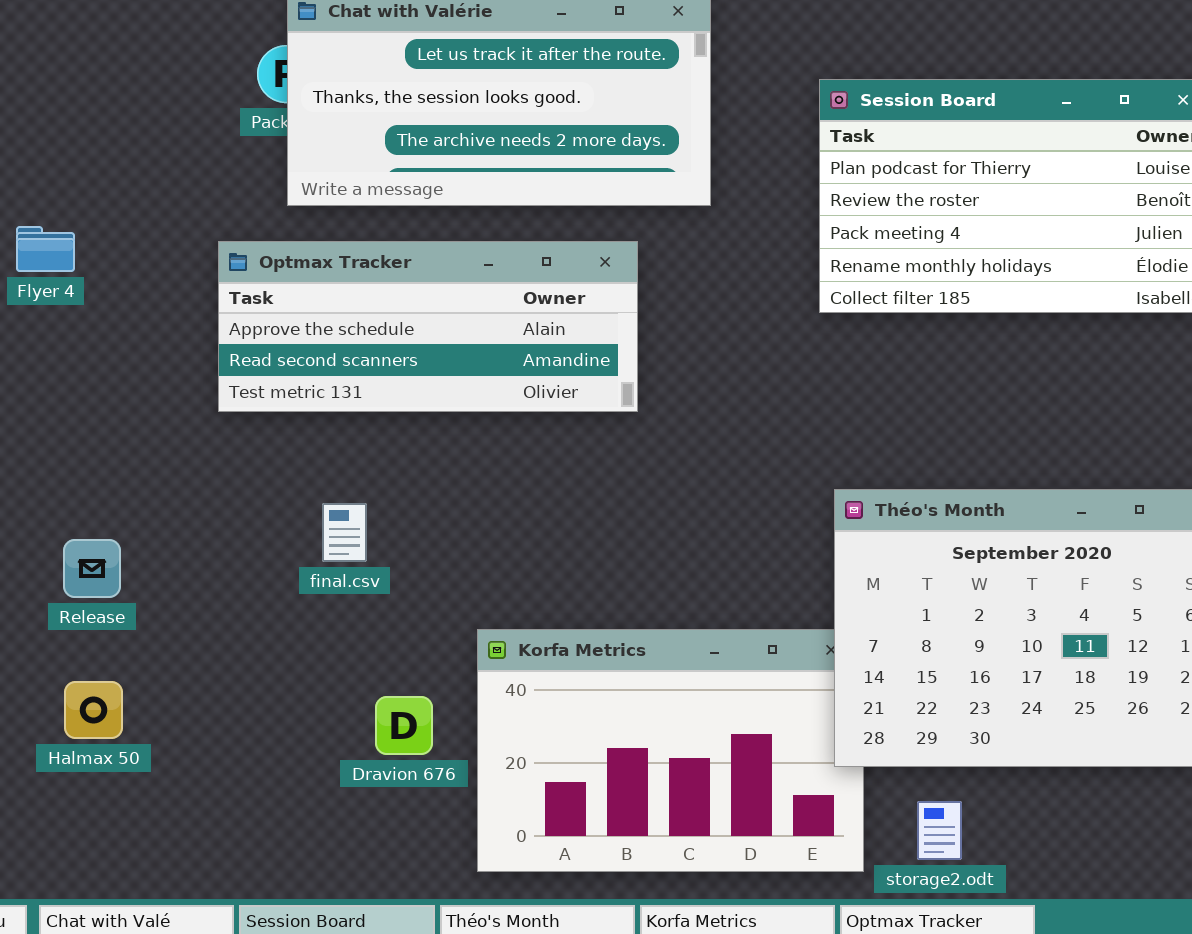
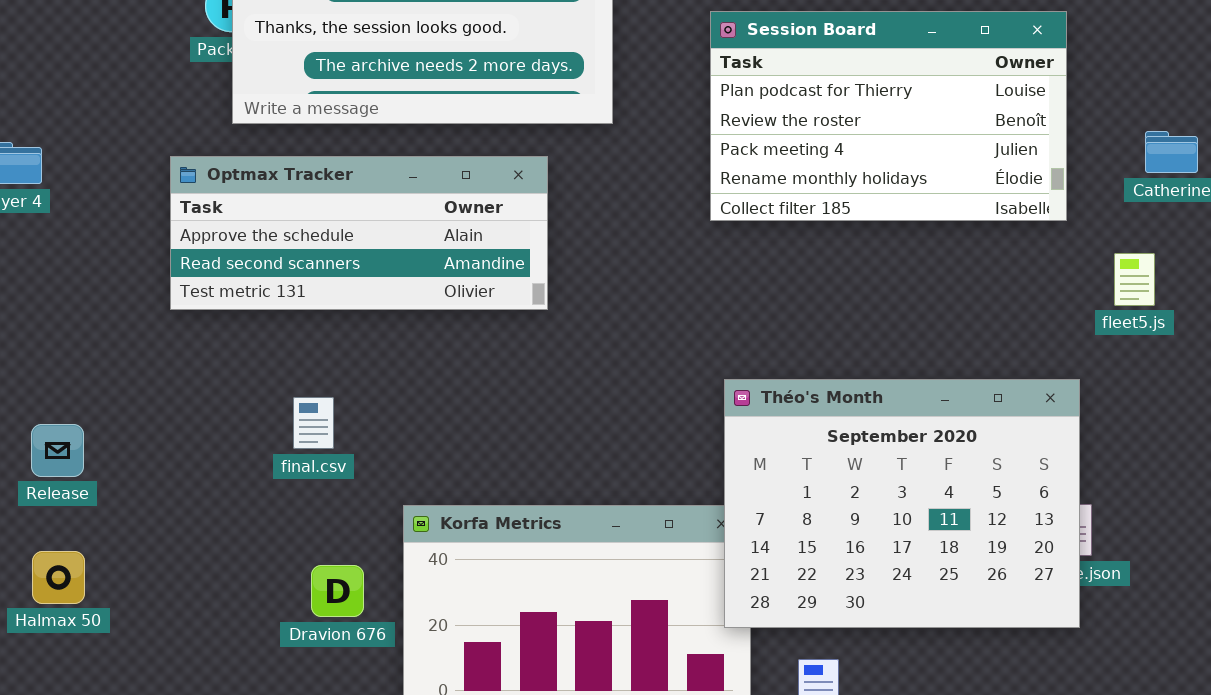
final.csv: [322,503,367,562] -> [293,397,334,449], moved

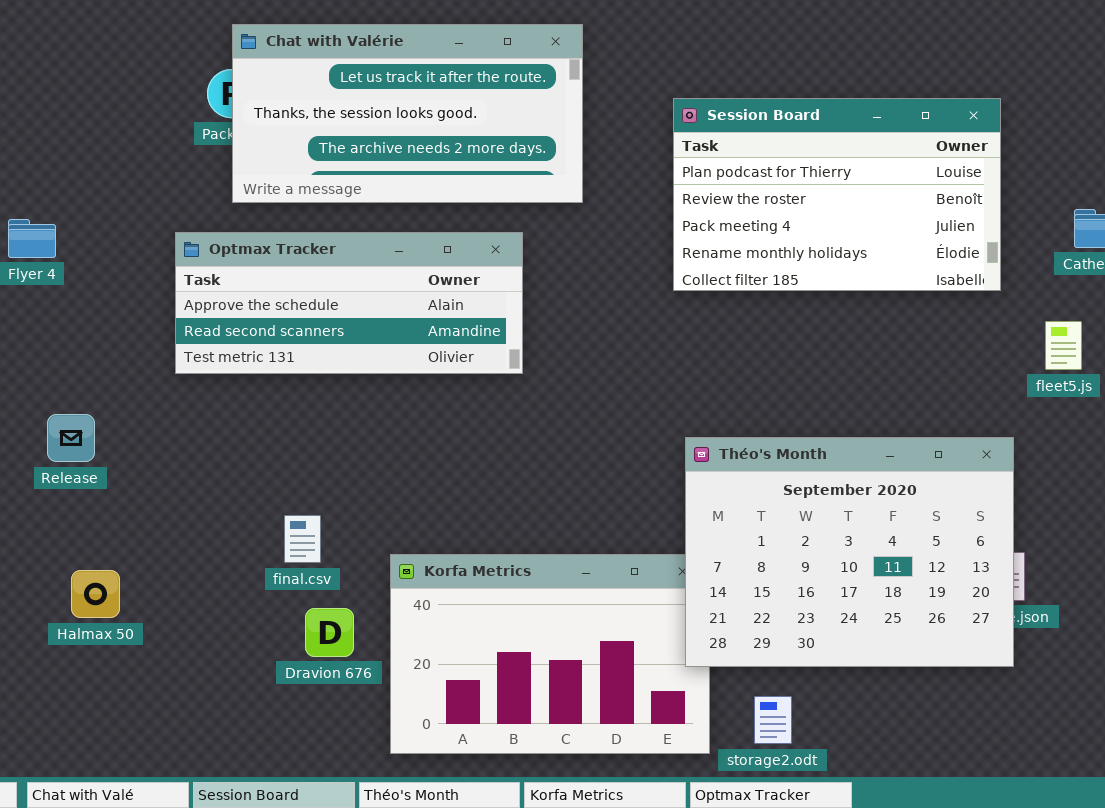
final.csv: [293,397,334,449] -> [284,515,321,563], moved
Release: [31,424,84,477] -> [47,414,95,462], moved
Halmax 50: [32,551,85,604] -> [71,570,120,618], moved

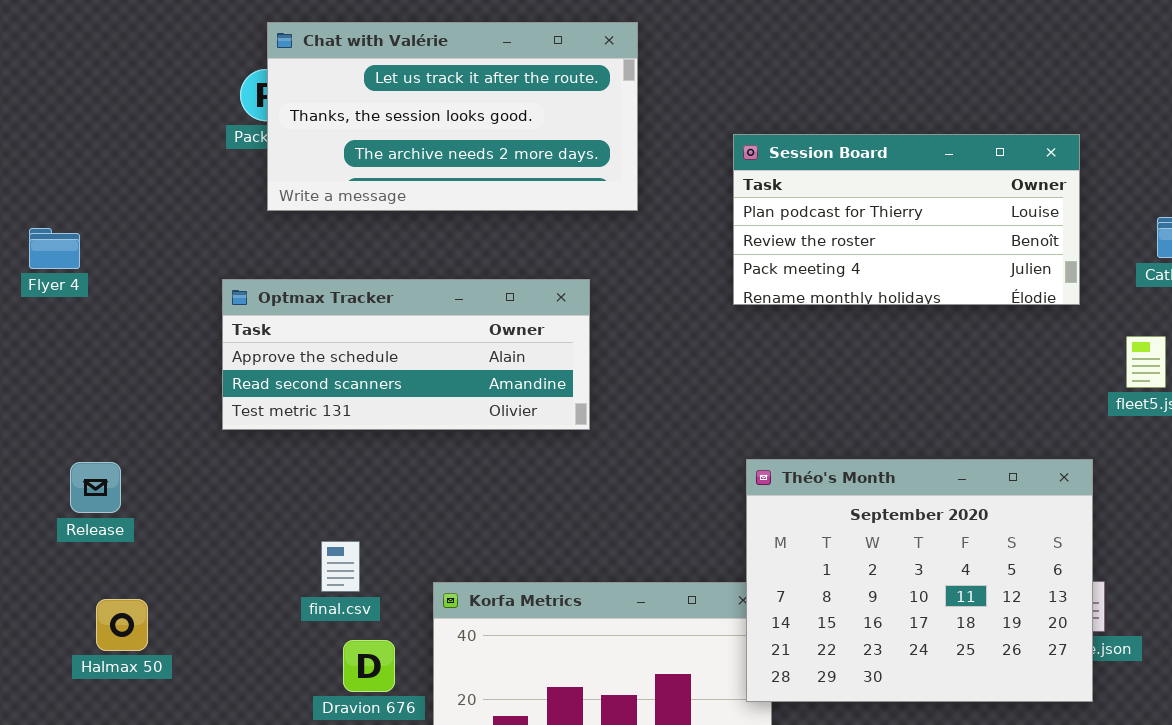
Session Board: [673,98,1001,291] -> [733,134,1080,305], resized
Optmax Tracker: [175,232,523,374] -> [222,279,590,430], moved
Release: [47,414,95,462] -> [70,462,121,513], moved

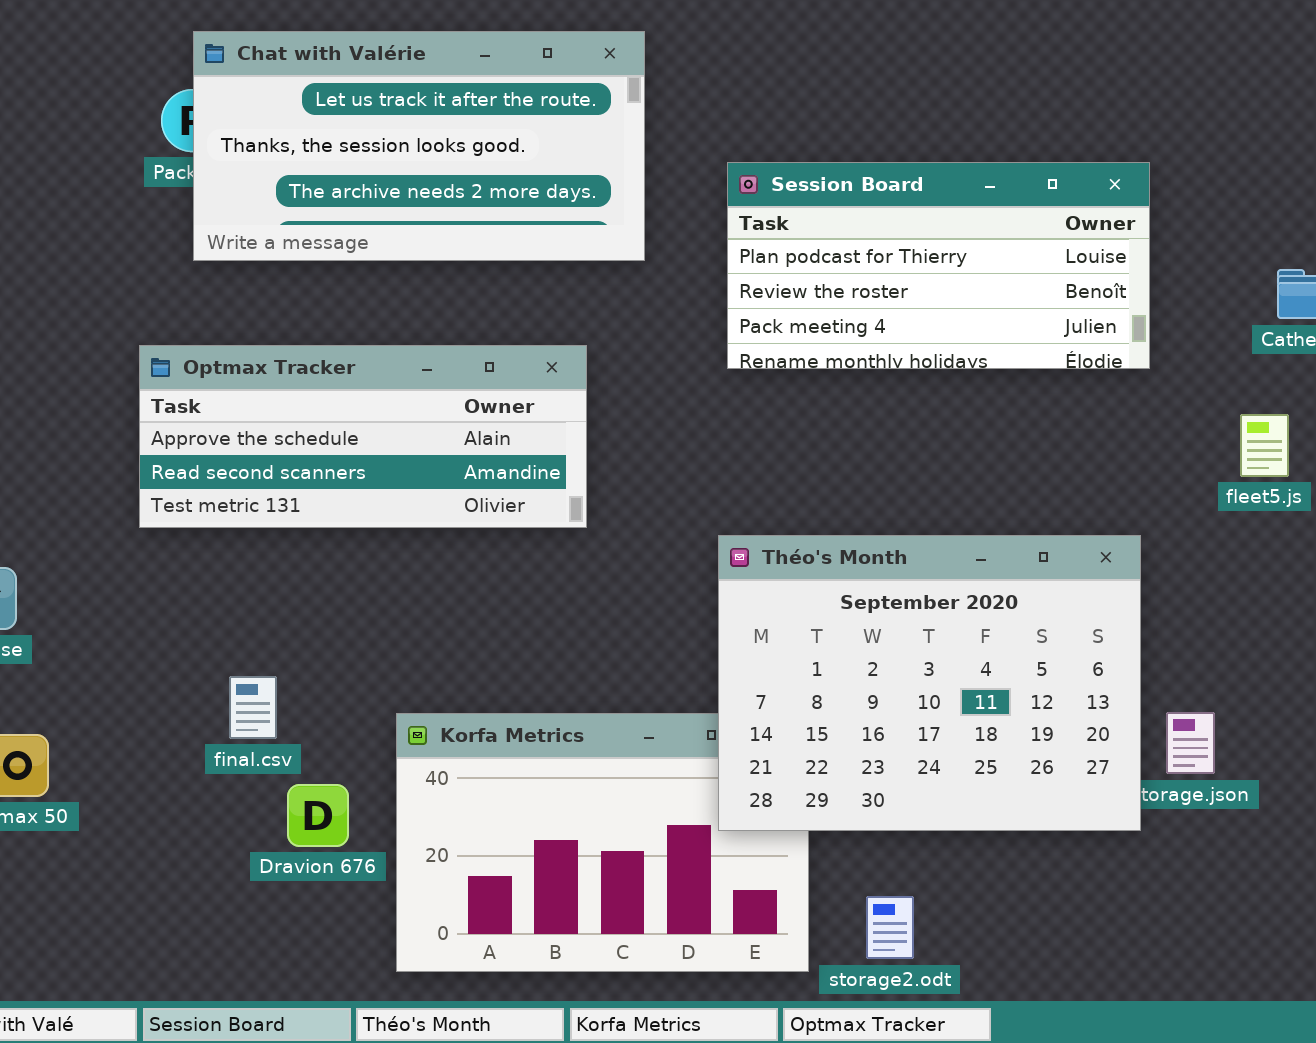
Session Board: [733,134,1080,305] -> [727,162,1150,369], moved
Théo's Month: [746,459,1093,702] -> [718,535,1141,831], moved
final.csv: [321,541,360,592] -> [229,676,277,739], moved

